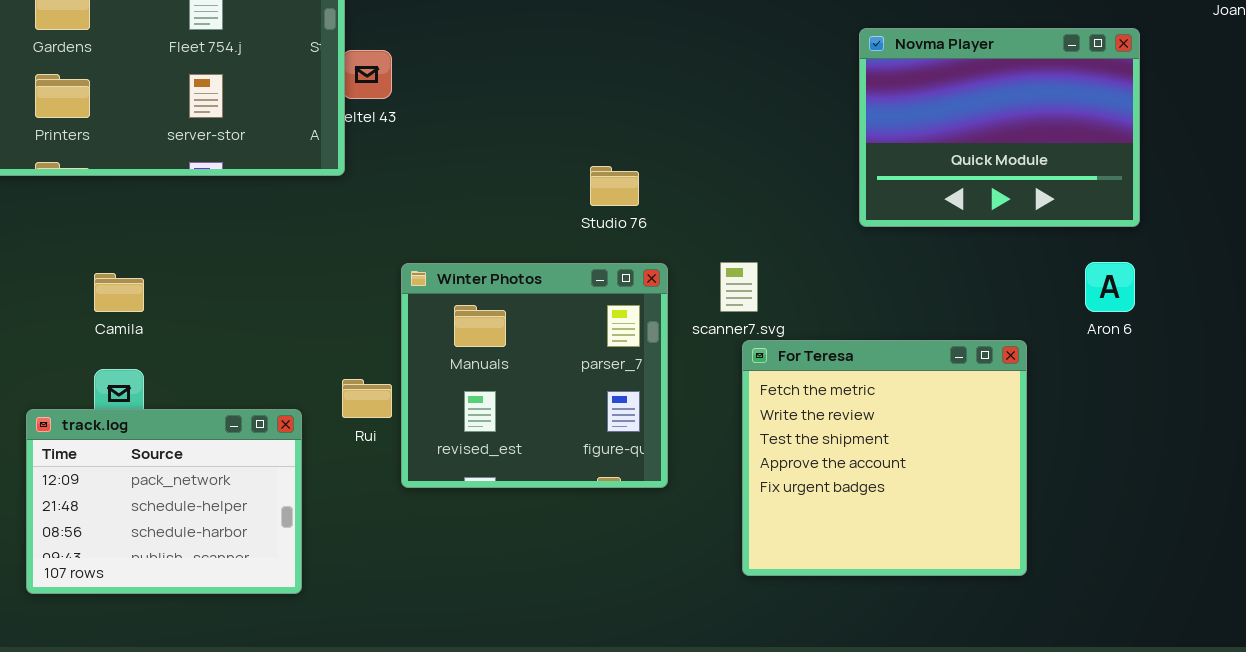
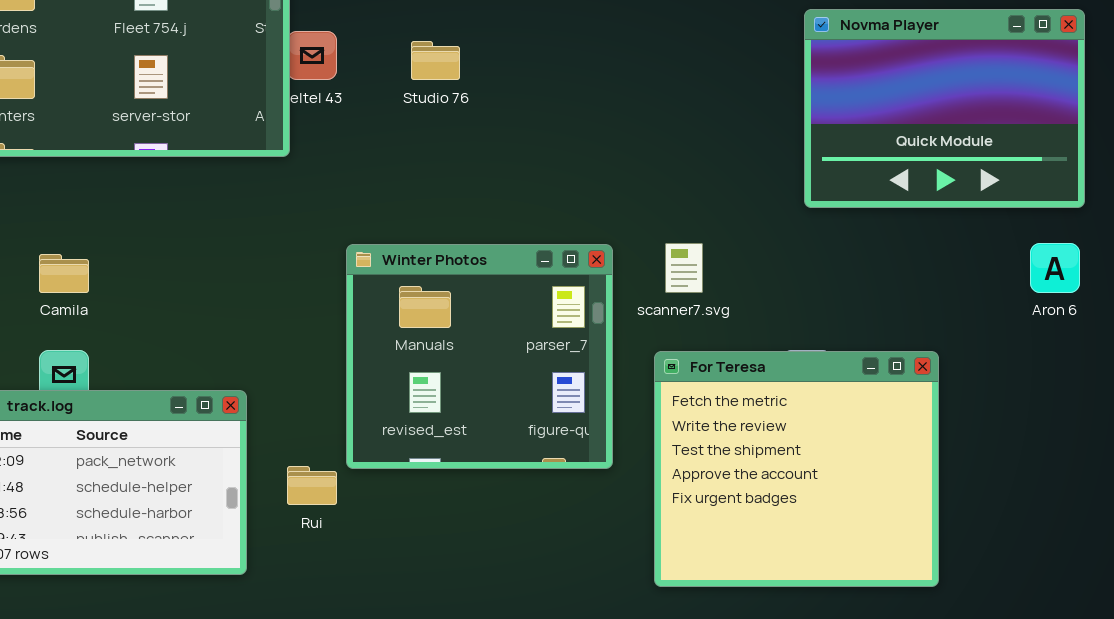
Studio 76: [590,166,639,206] -> [411,41,460,80], moved
For Teresa: [742,340,1027,576] -> [654,351,939,587], moved
Rui: [342,379,392,418] -> [287,466,337,505], moved

